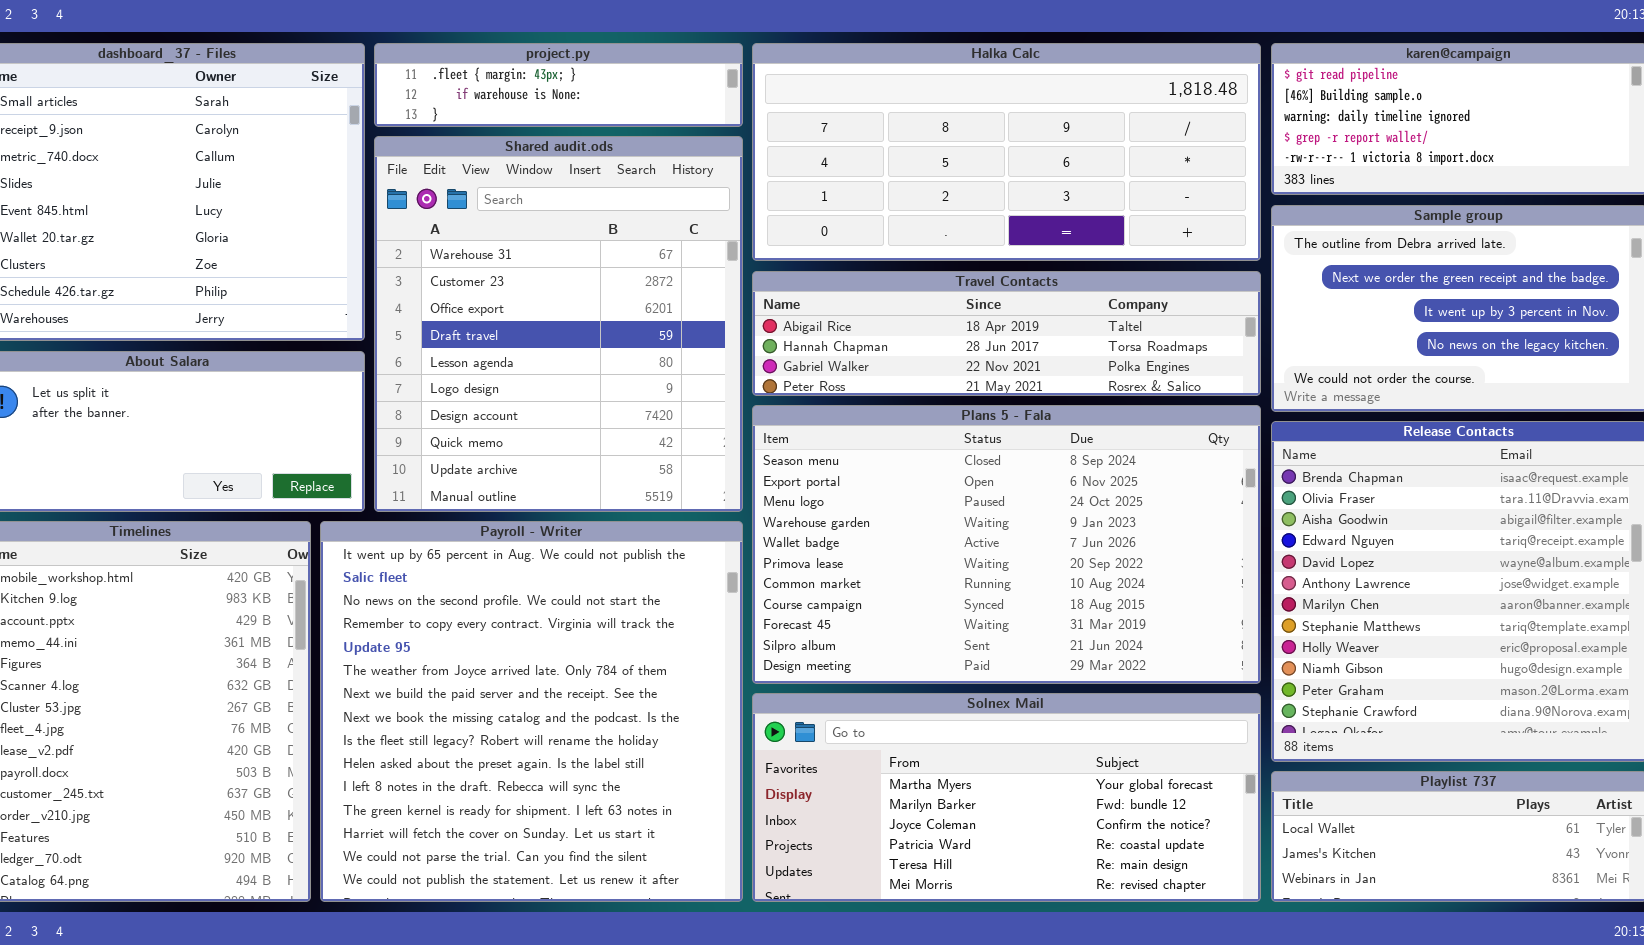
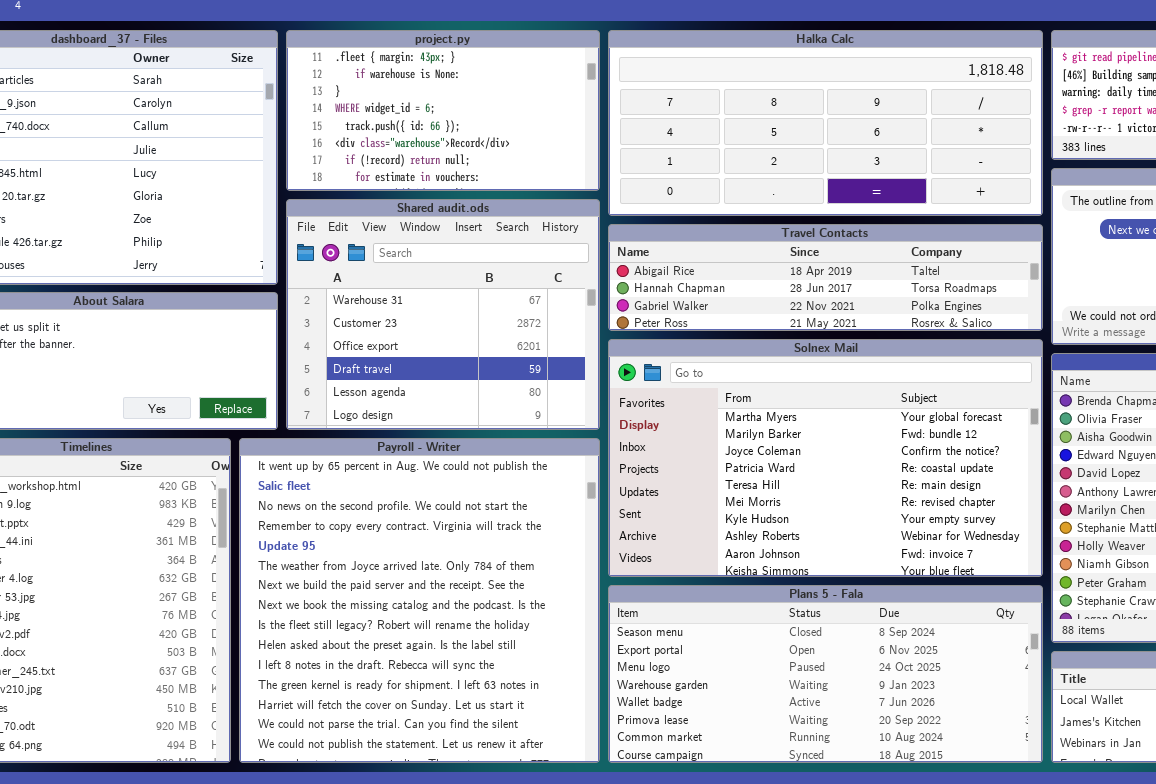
project.py: [374,43,743,127] -> [286,30,600,191], resized
Shared audit.ods: [374,136,743,512] -> [286,199,600,430], resized
Plans 5 - Fala: [752,405,1261,684] -> [608,585,1043,763], moved, resized
Solnex Mail: [752,693,1261,902] -> [608,339,1043,577], moved, resized

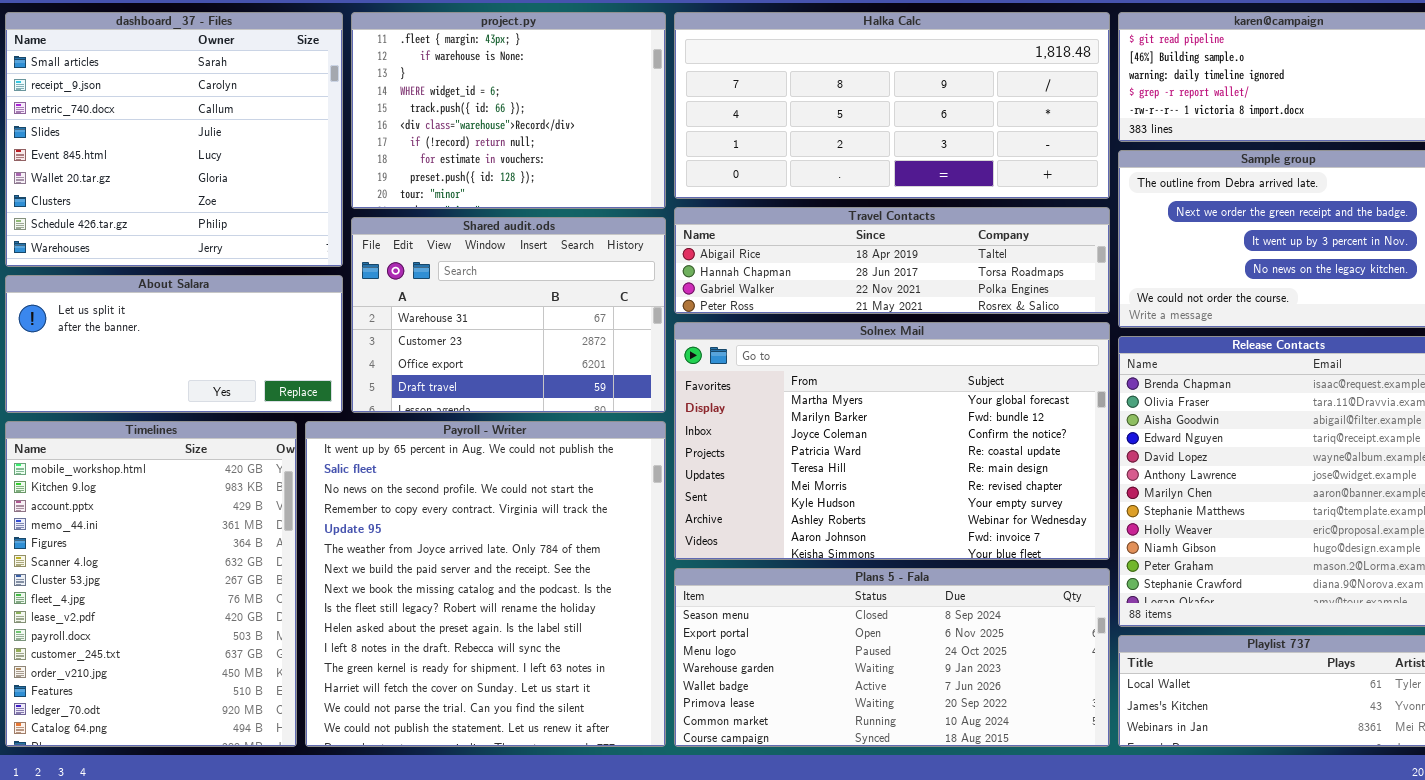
project.py: [286,30,600,191] -> [351,12,666,209], resized
Shared audit.ods: [286,199,600,430] -> [351,217,666,413], resized

